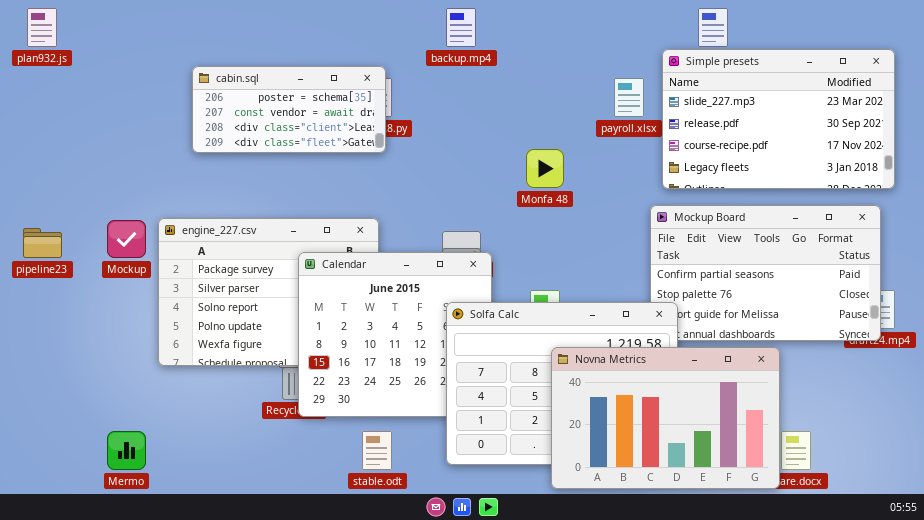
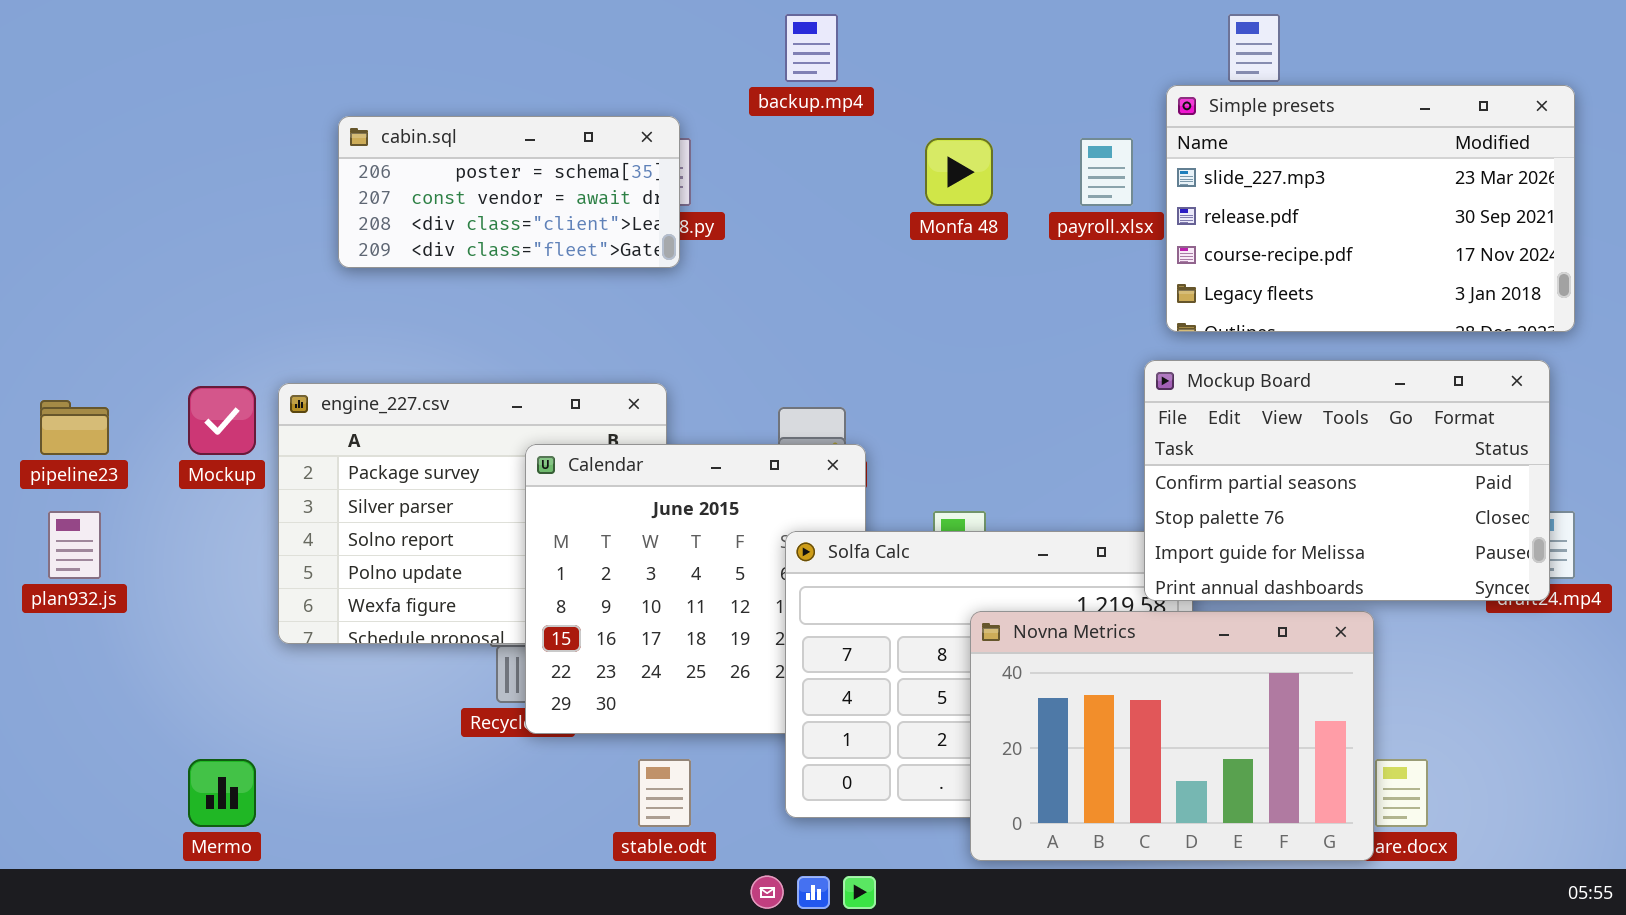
plan932.js: [27,8,57,47] -> [48,511,101,579], moved
Monfa 48: [526,149,564,188] -> [925,138,993,206], moved
Mockup Board: [650,205,881,341] -> [1144,360,1550,601], raised

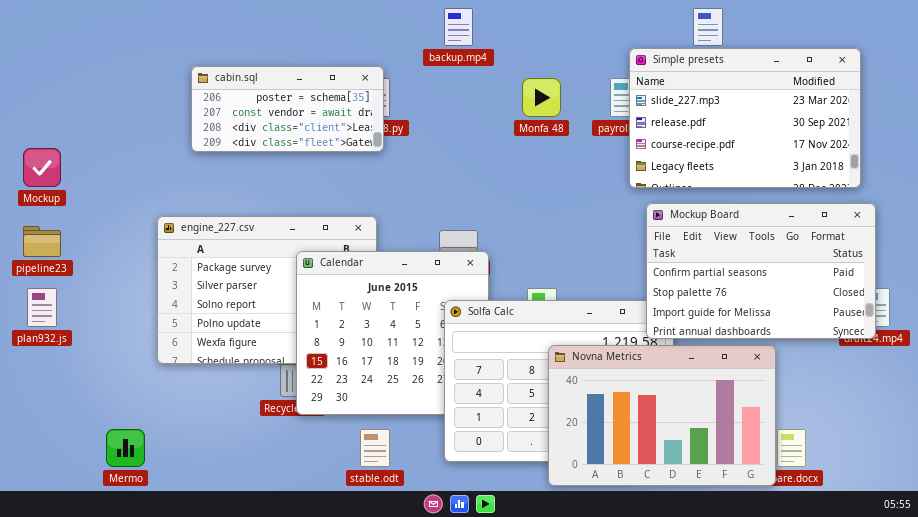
Simple presets: [1166,85,1575,332] -> [629,48,861,188], moved
Mockup: [188,386,256,455] -> [23,148,61,187], moved

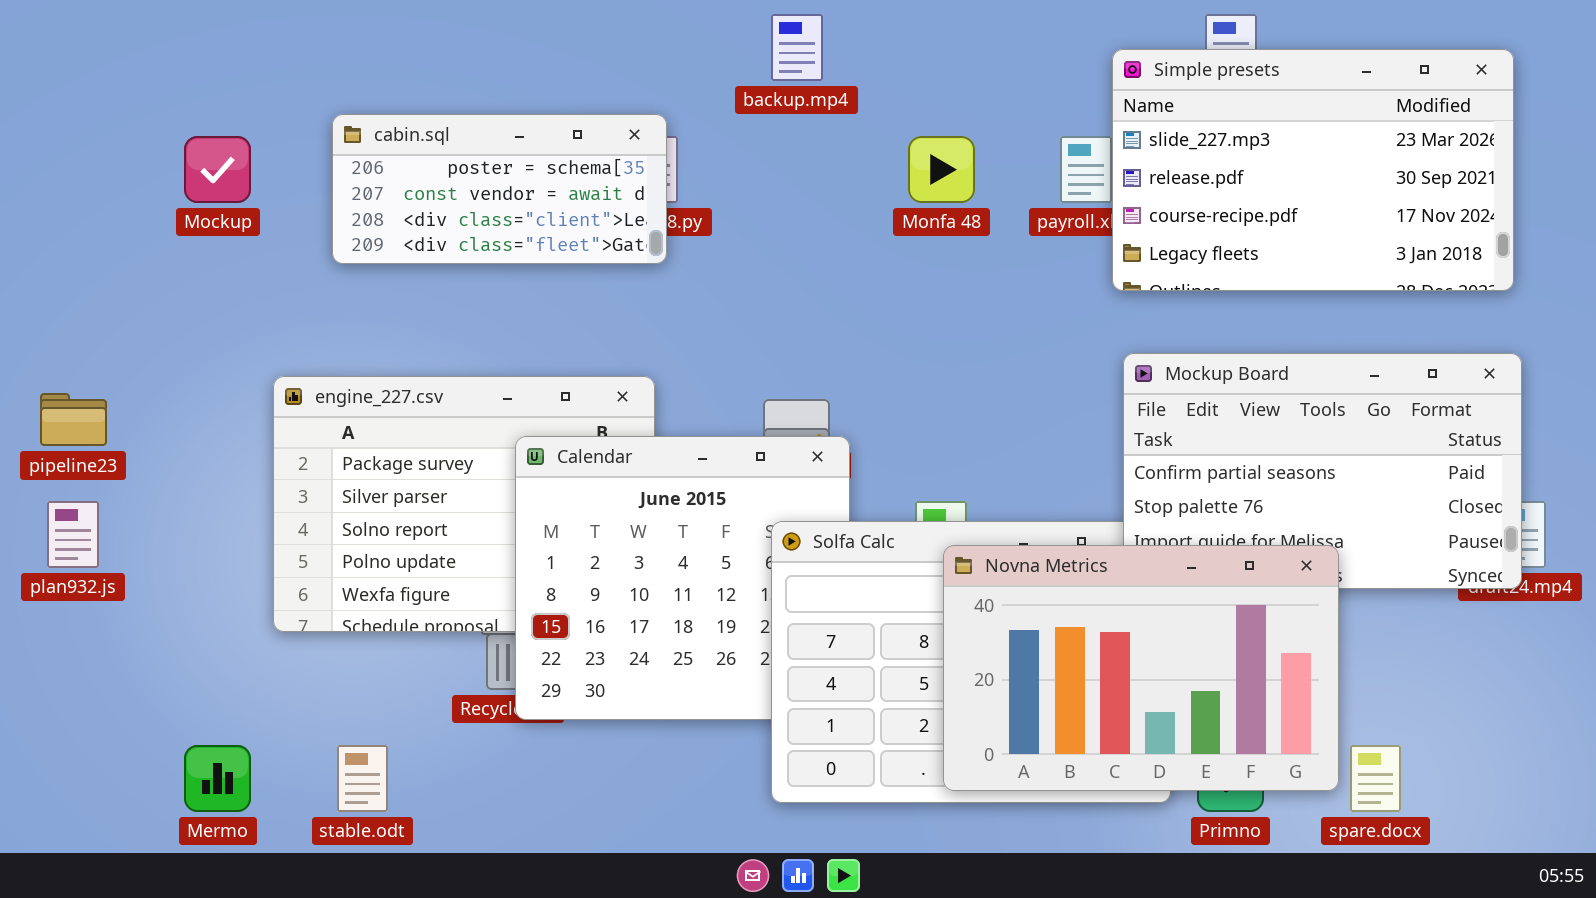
Simple presets: [629,48,861,188] -> [1112,49,1514,291], moved
Mockup: [23,148,61,187] -> [184,136,251,203], moved
Novna Metrics: [548,345,776,486] -> [943,545,1339,791], moved
stable.odt: [360,429,390,467] -> [337,745,388,812], moved

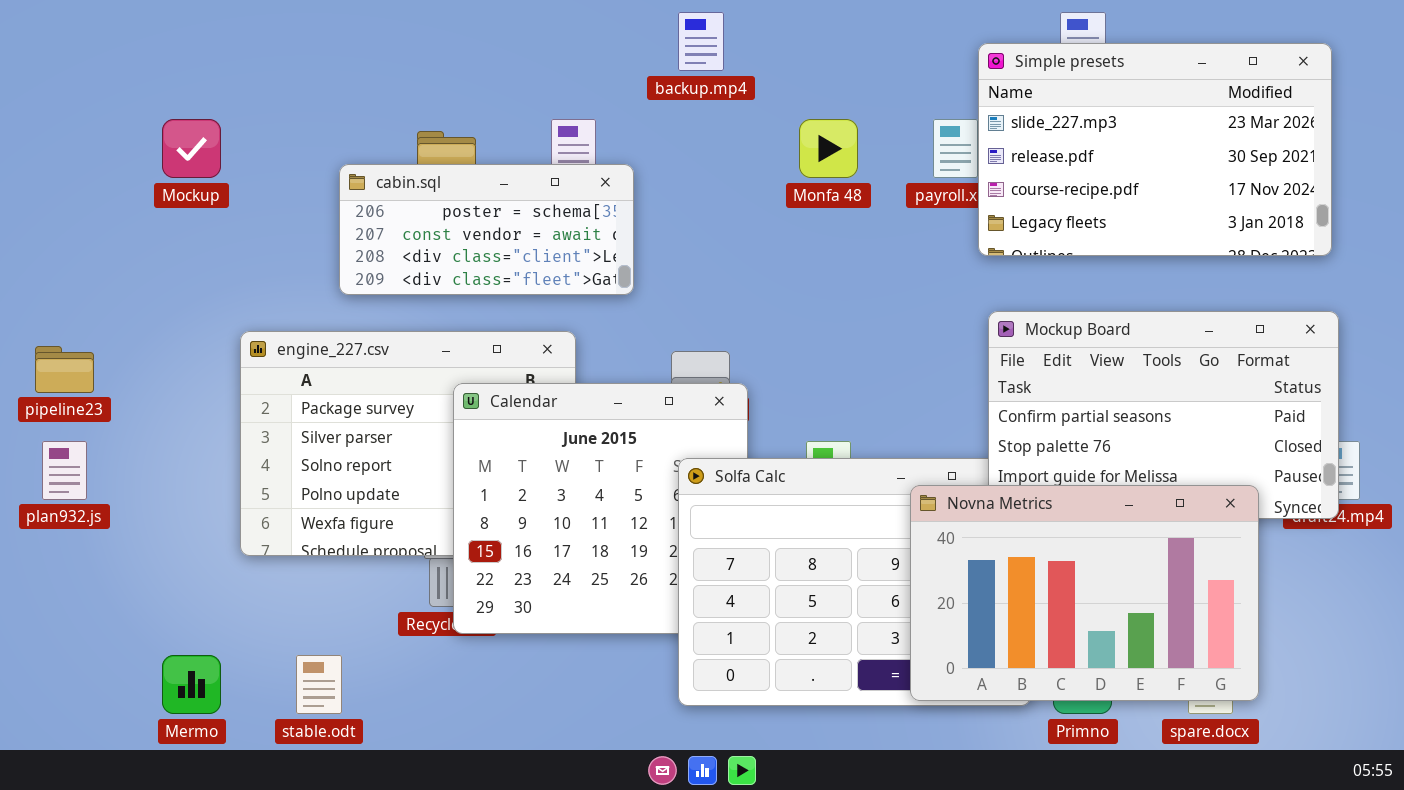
cabin.sql: [332,114,667,264] -> [339,164,634,295], moved
Novna Metrics: [943,545,1339,791] -> [910,485,1259,701], moved

